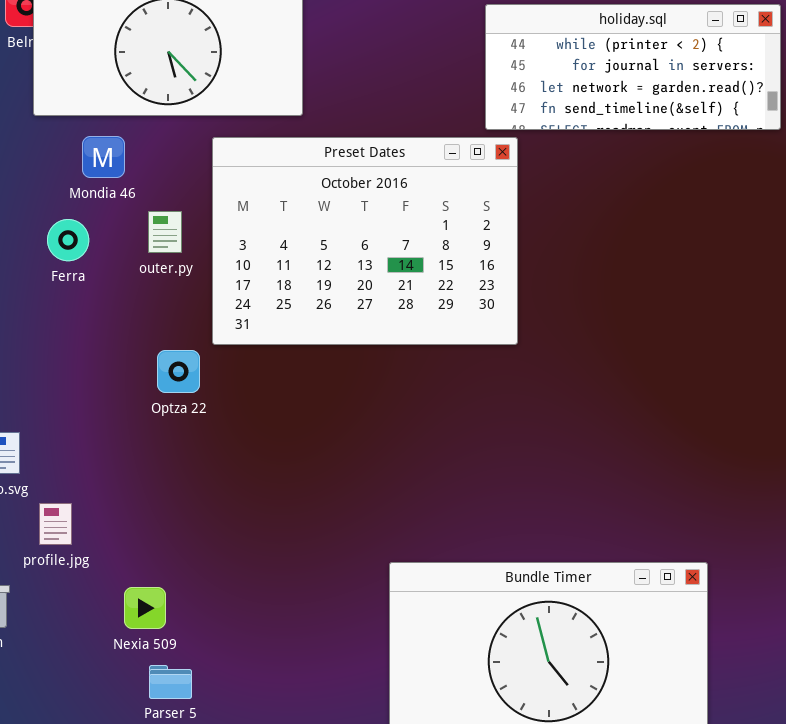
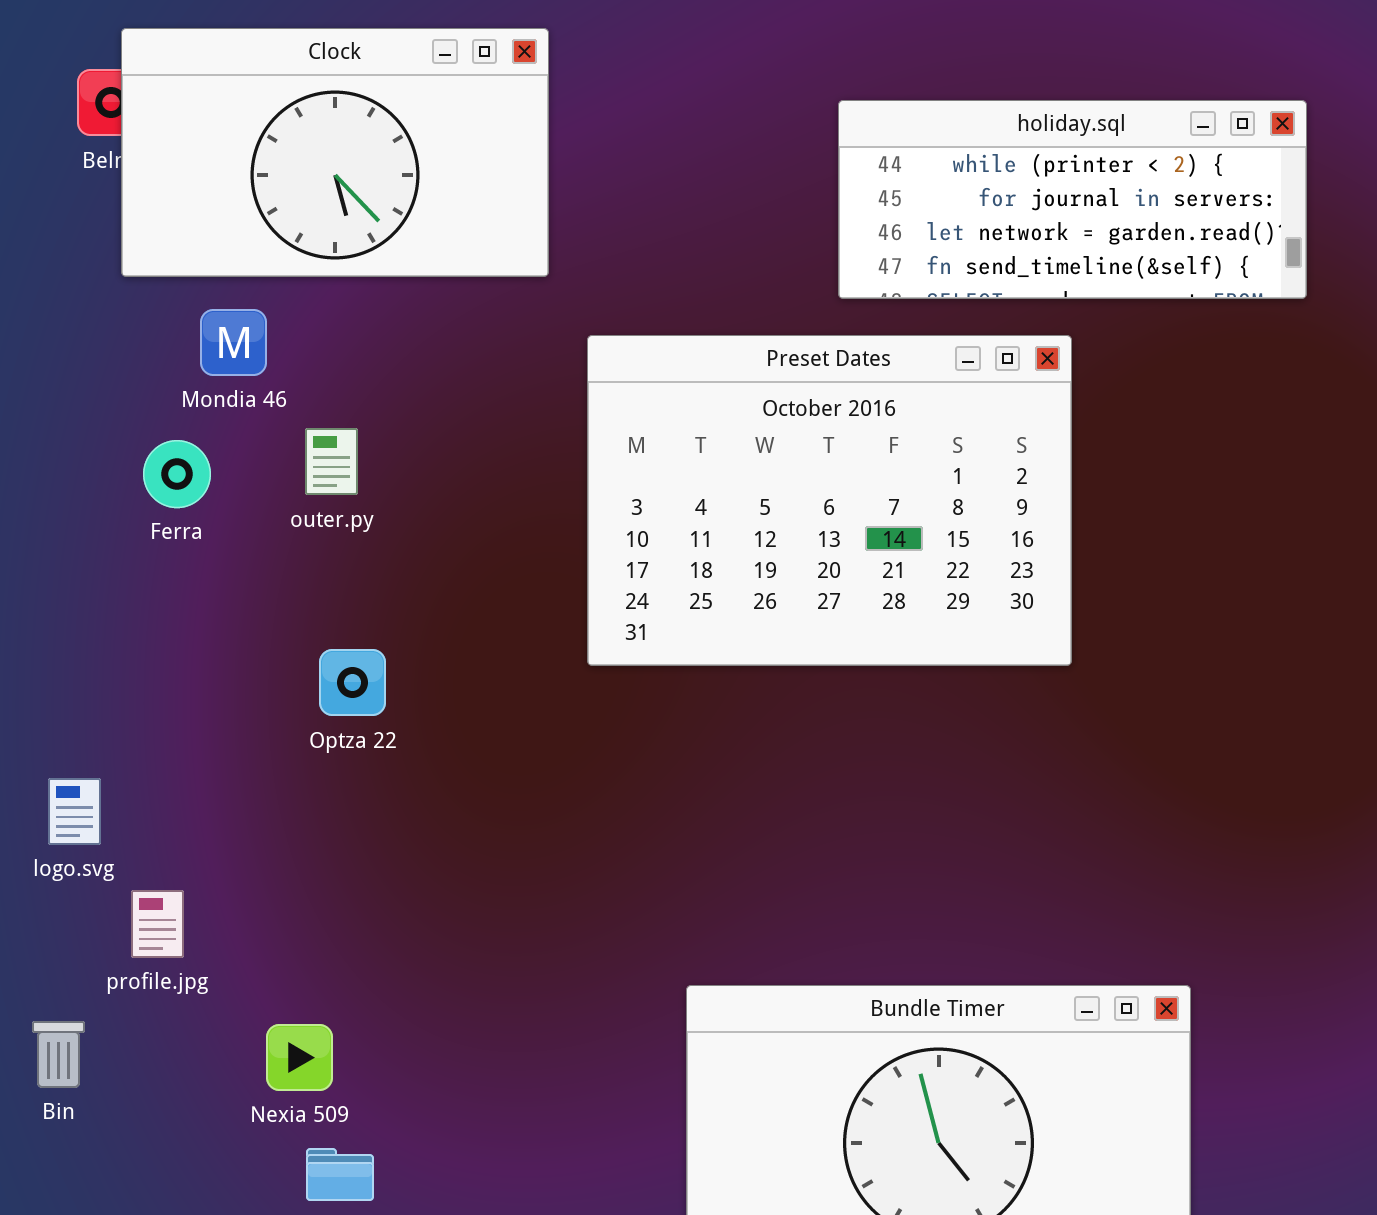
Preset Dates: [212,137,518,345] -> [587,335,1072,666], moved

